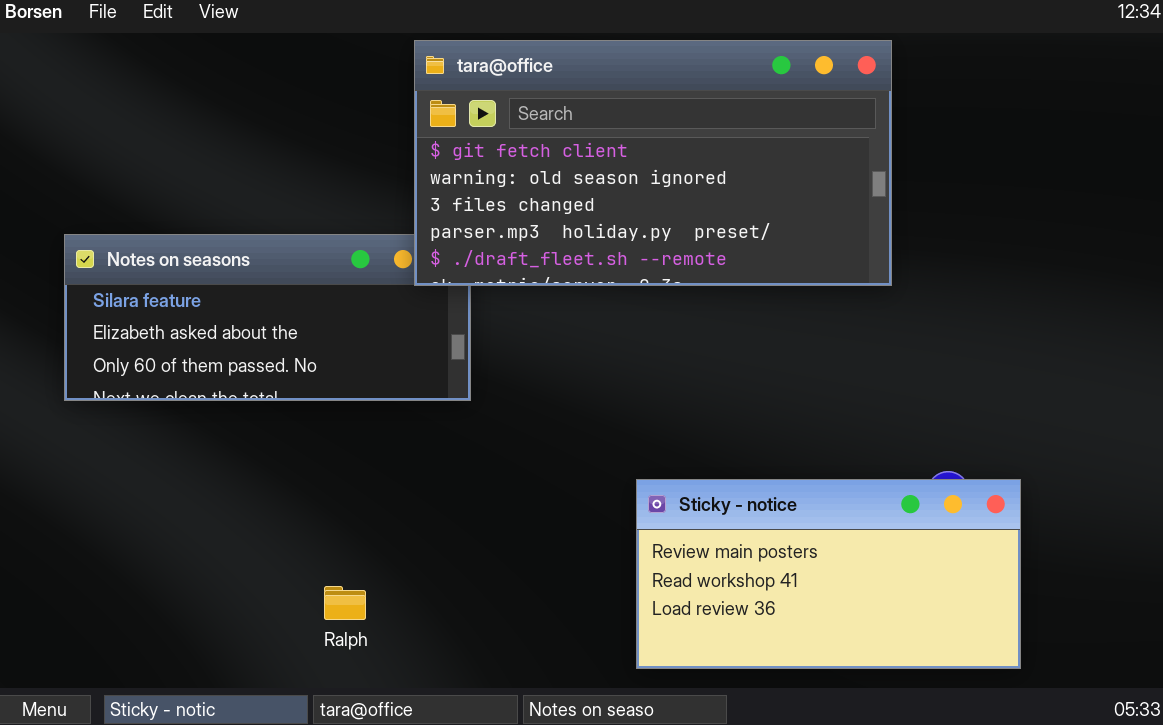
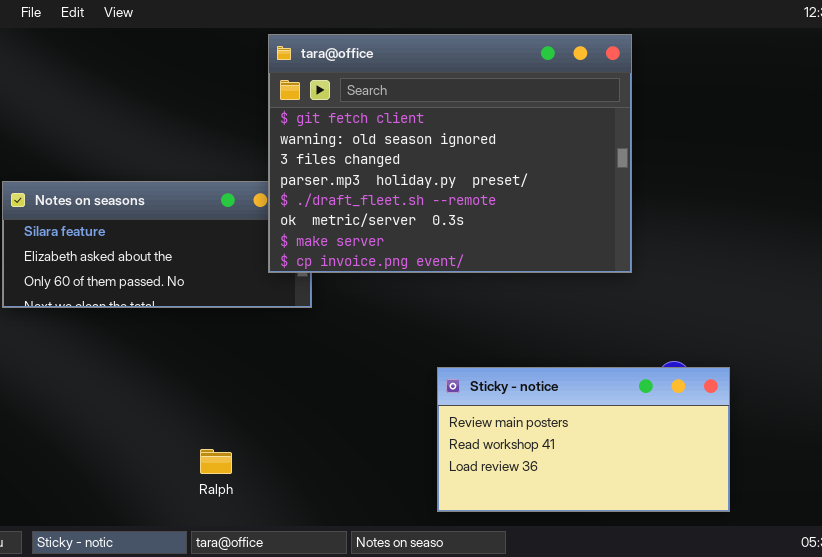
tara@office: [414,40,892,286] -> [268,34,632,273], resized

